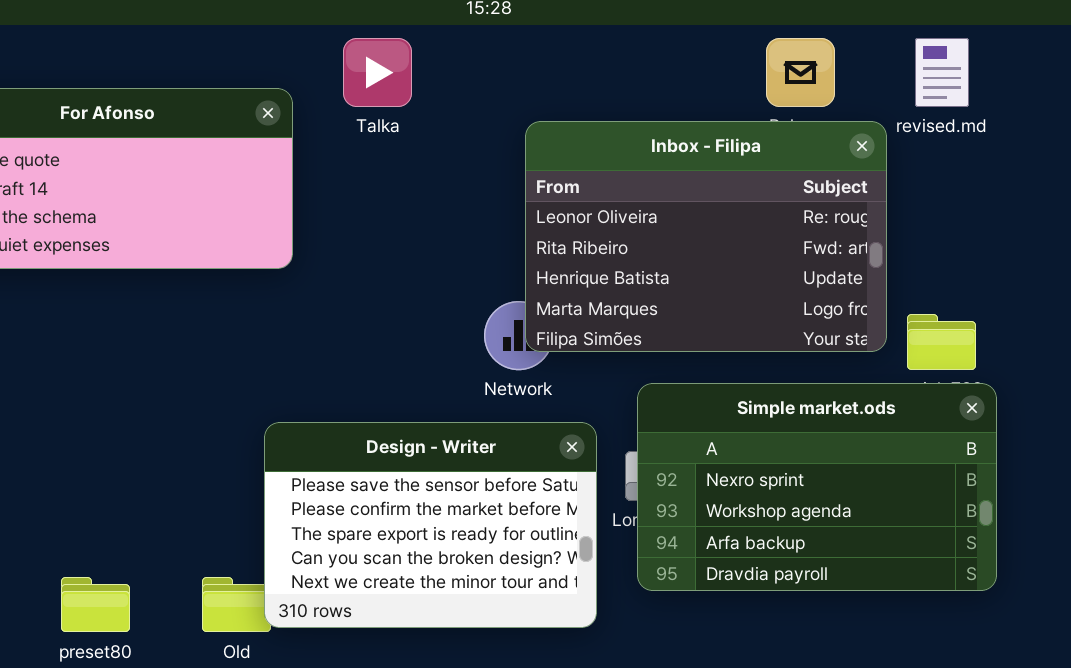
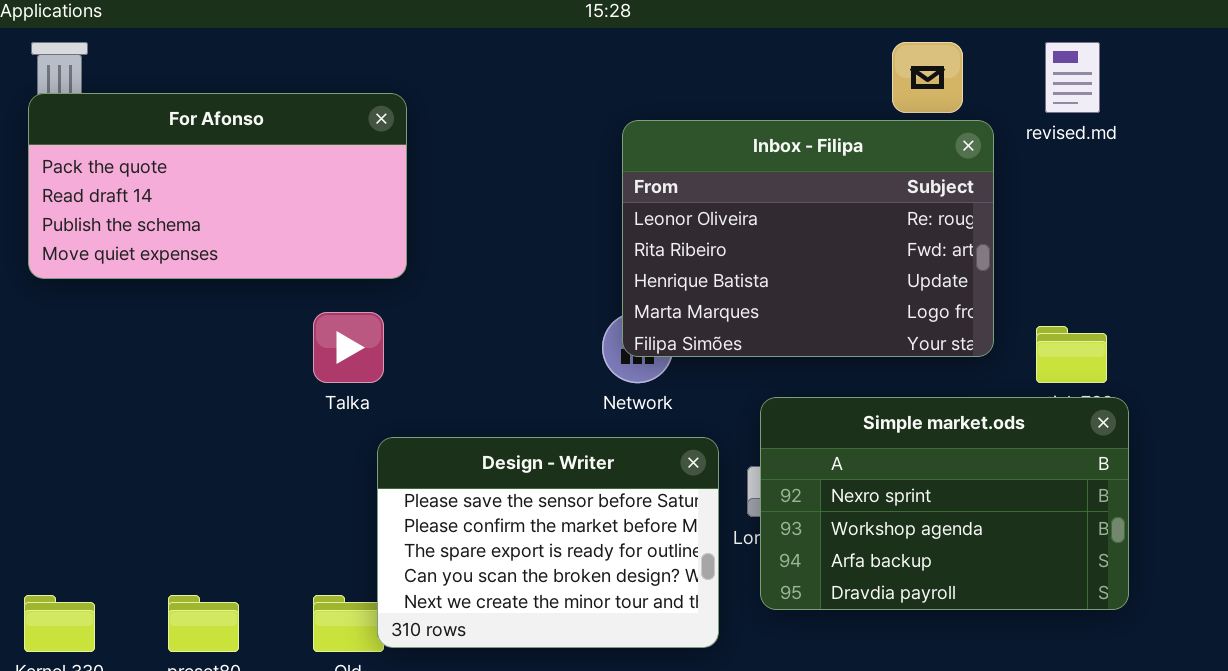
Talka: [343,38,412,107] -> [313,312,384,383], moved
Inbox - Filipa: [525,121,887,352] -> [622,120,994,357], moved

